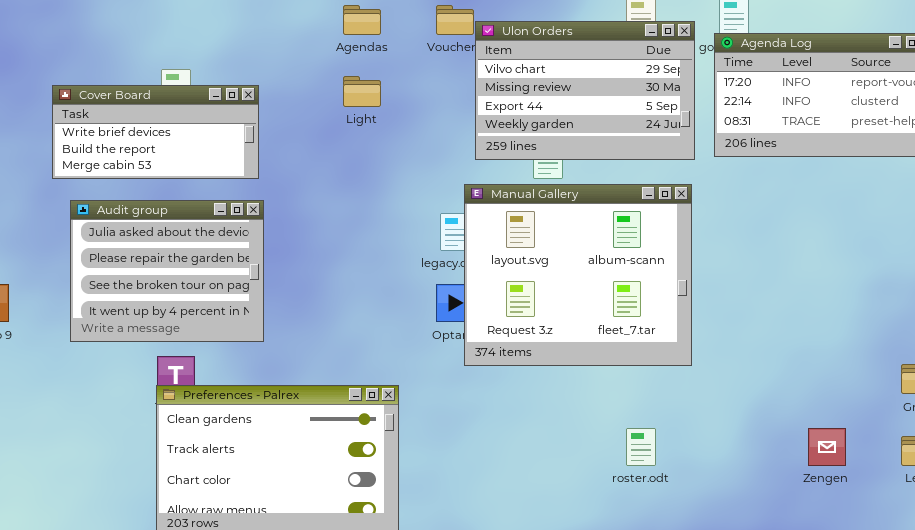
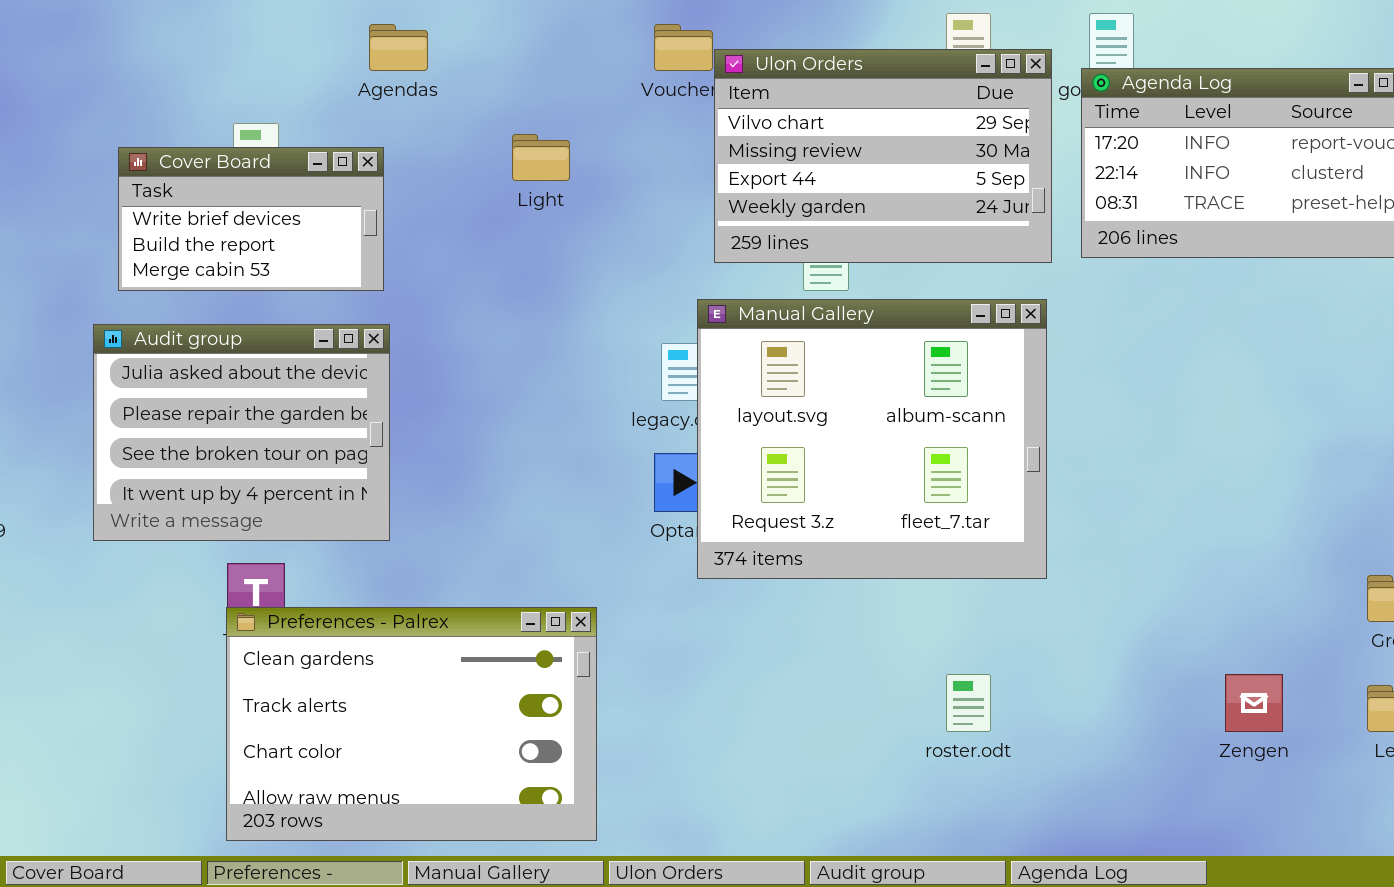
Agendas: [343,5,381,35] -> [369,24,428,71], moved
Cover Board: [52,85,259,179] -> [118,147,384,291], resized

